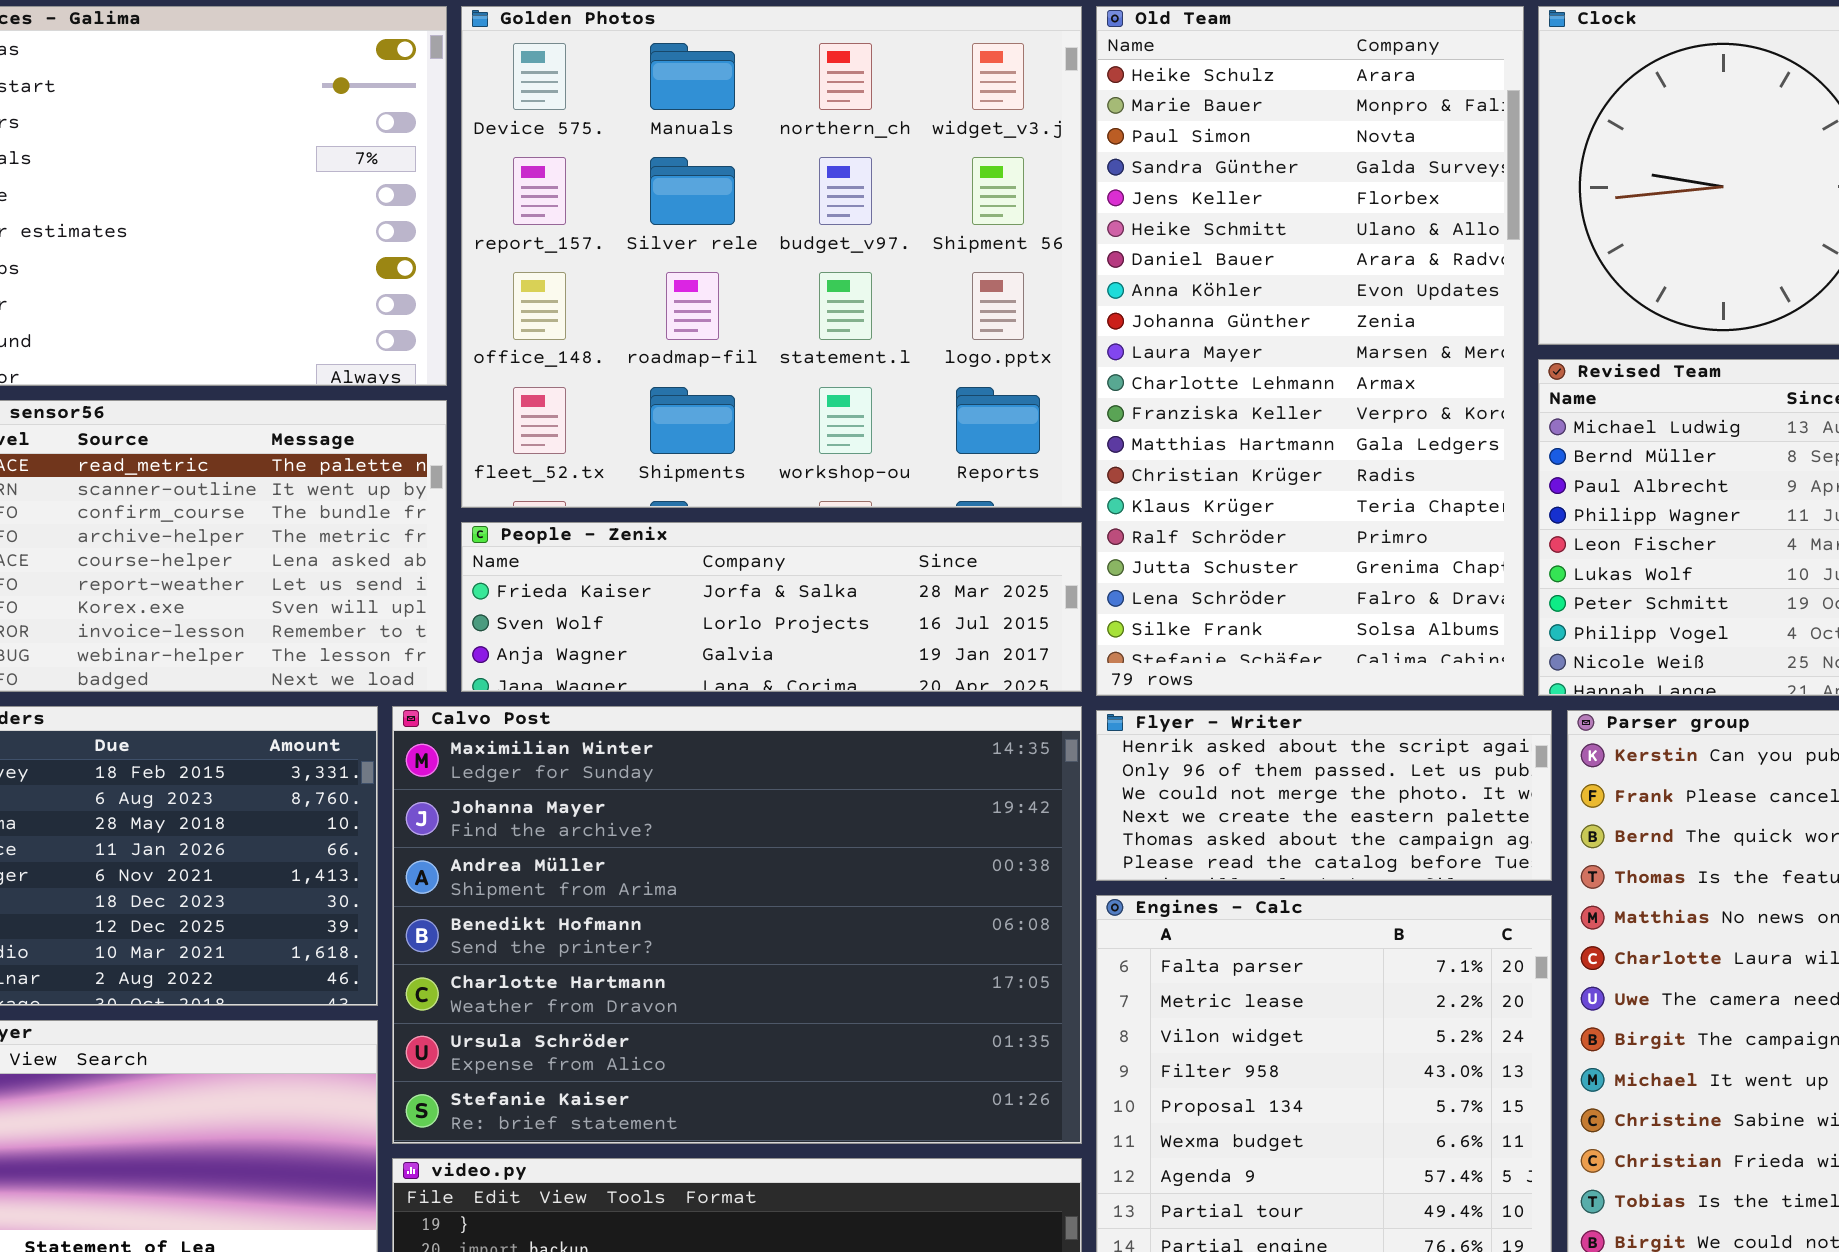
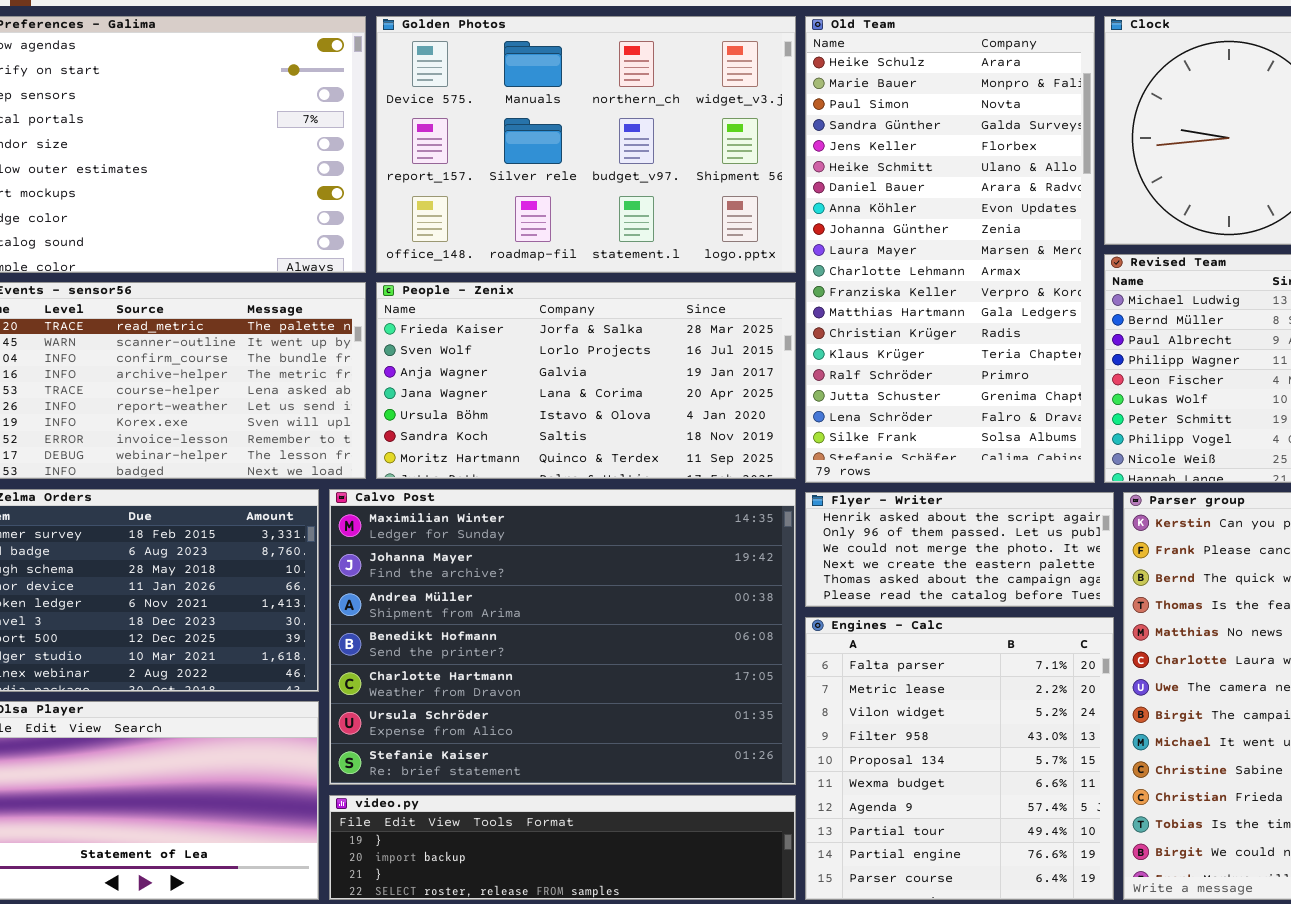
Golden Photos: [461,6,1082,508] -> [376,16,796,273], resized
People - Zenix: [461,522,1082,692] -> [376,282,796,479], resized

